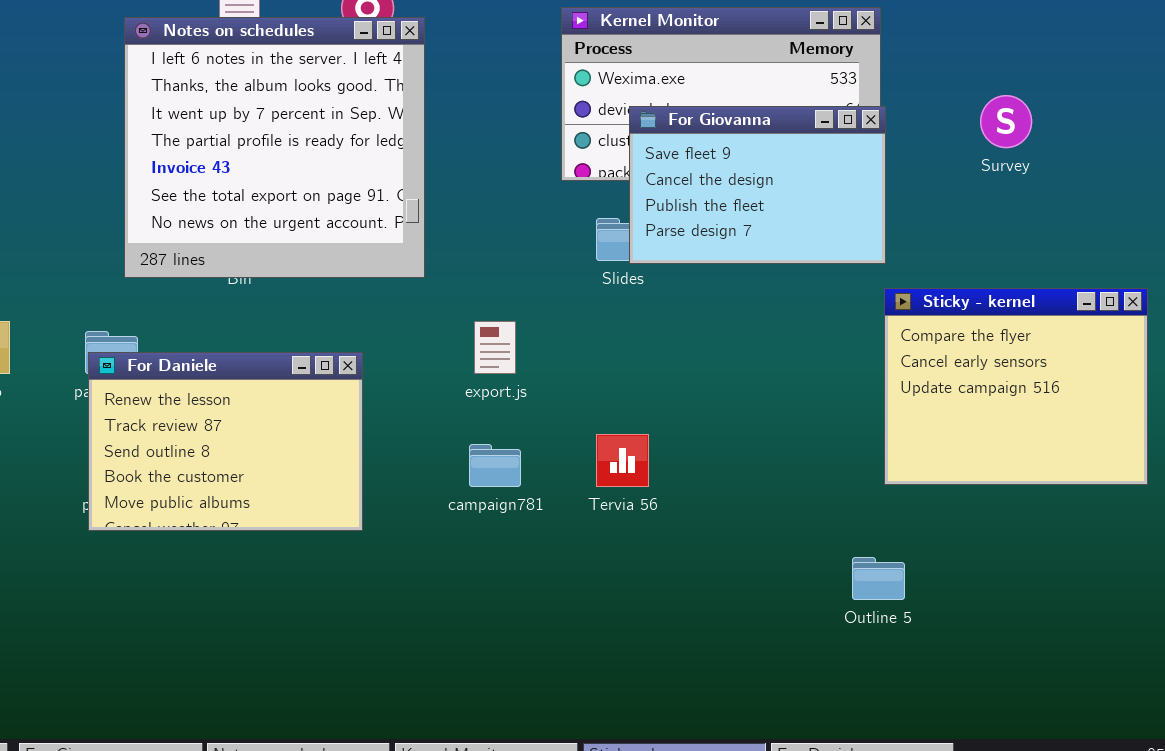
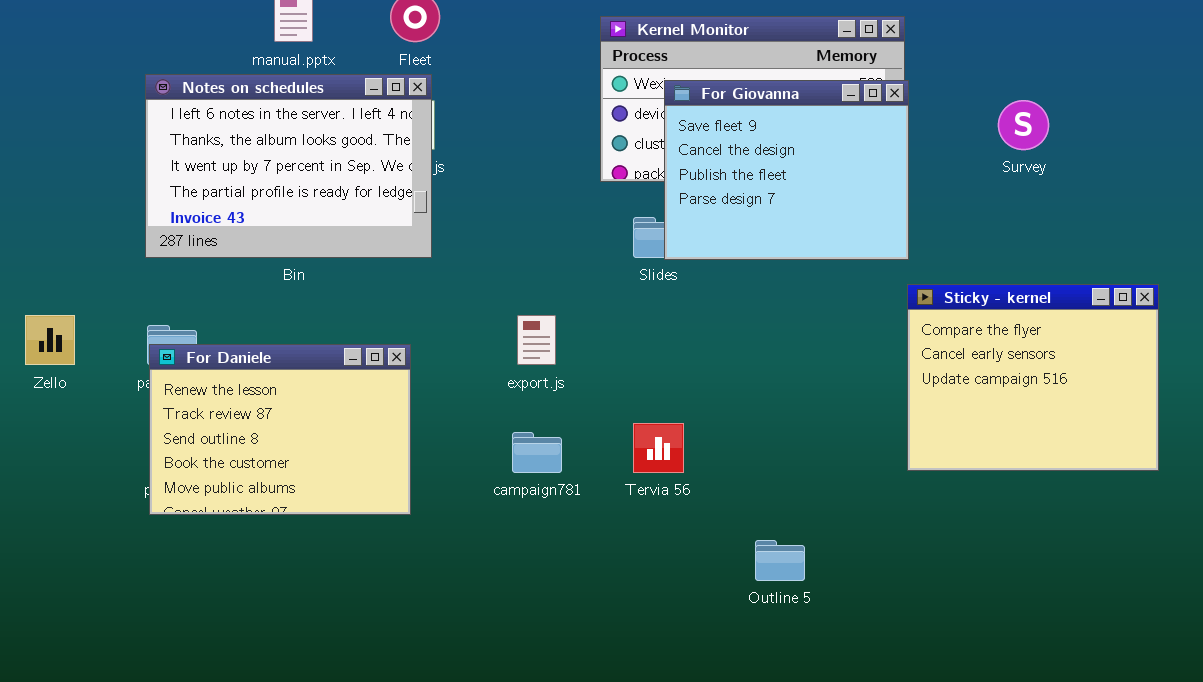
Notes on schedules: [124,17,425,278] -> [145,74,432,258], moved, resized
For Giovanna: [629,106,886,264] -> [664,80,909,260], resized
Outline 5: [852,557,905,600] -> [755,540,805,581], moved

